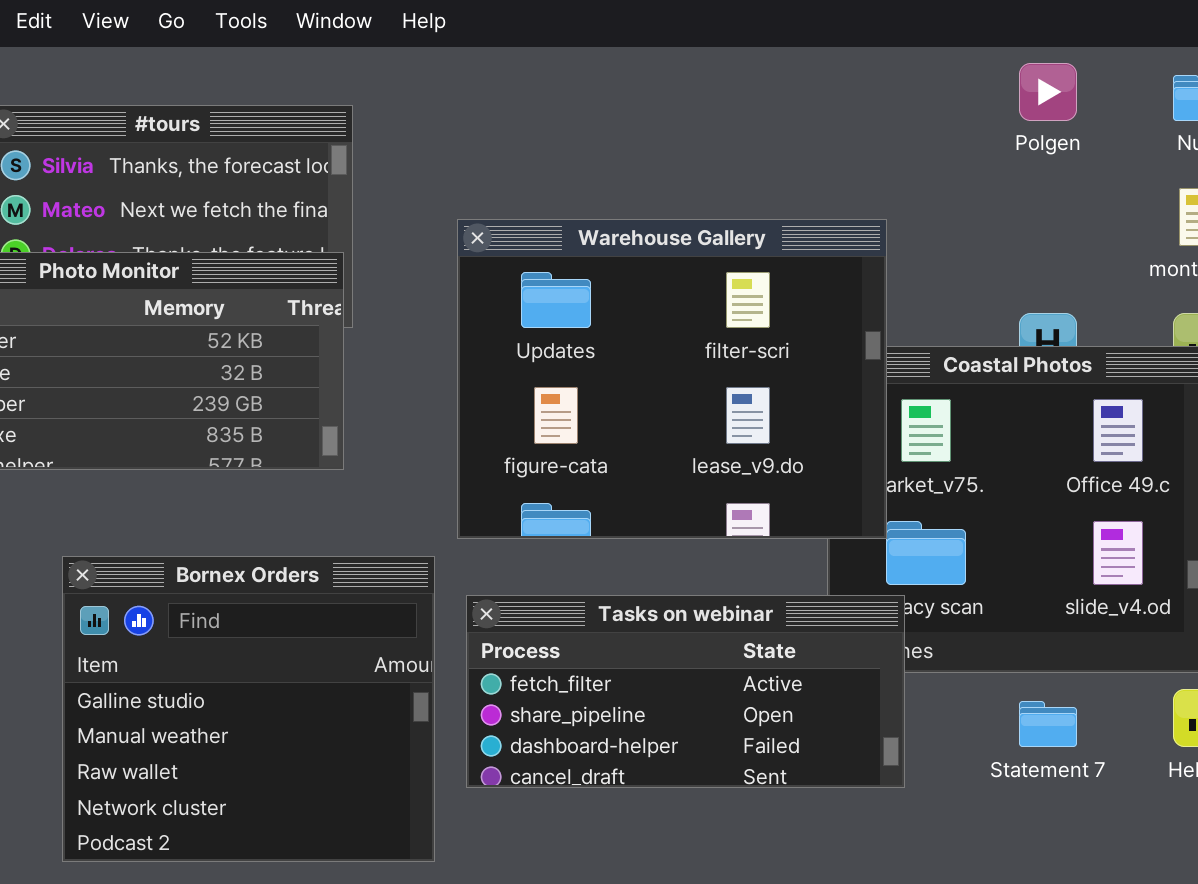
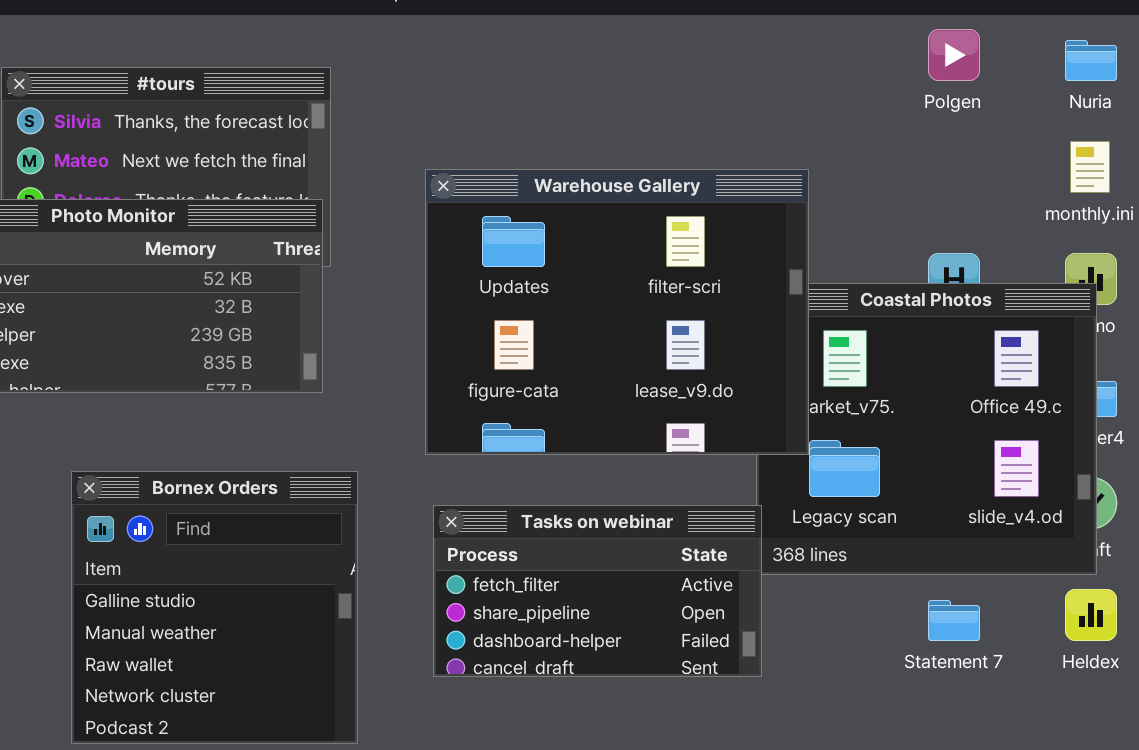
Bornex Orders: [62,556,435,862] -> [71,471,358,744], resized
Tasks on webinar: [466,595,905,788] -> [433,505,762,677], resized

